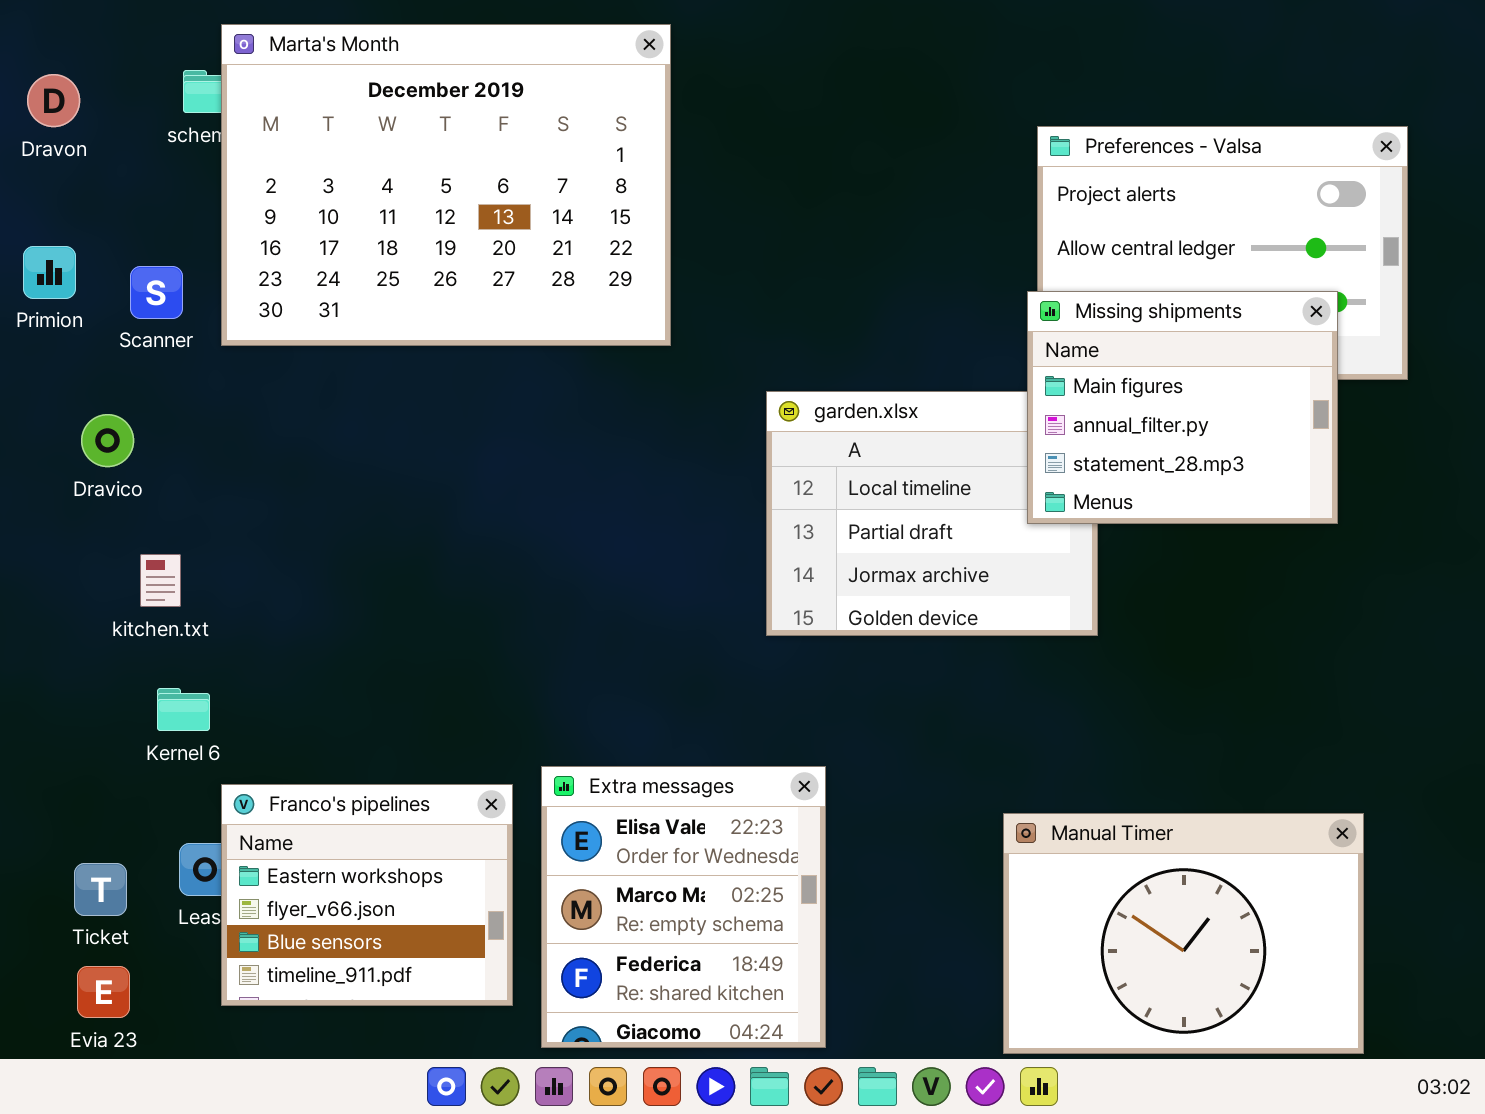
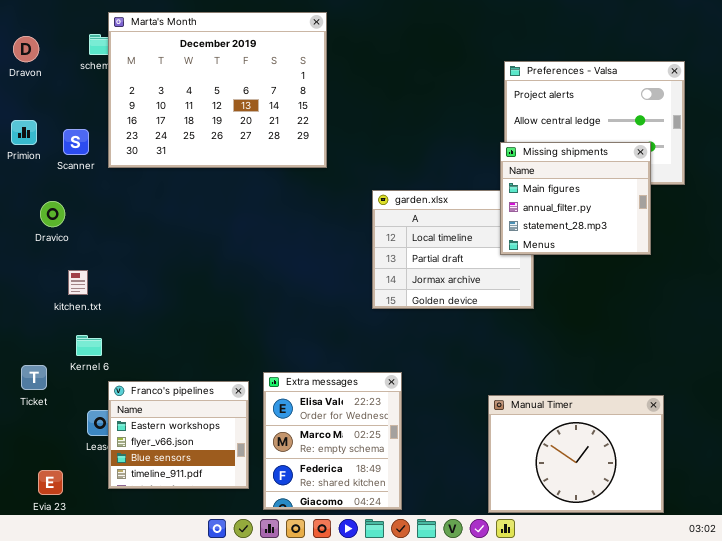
Ticket: [74,863,127,916] -> [21,365,47,390], moved

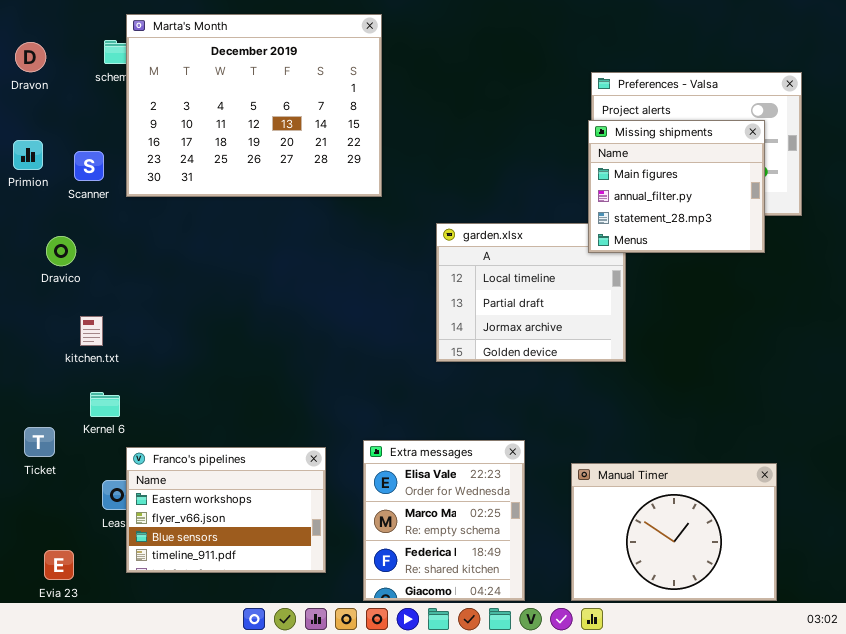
Missing shipments: [500,142,651,255] -> [588,120,765,253], moved
Extra messages: [263,372,402,510] -> [363,440,525,601], moved
Franco's pipelines: [108,381,249,489] -> [126,447,326,573], resized

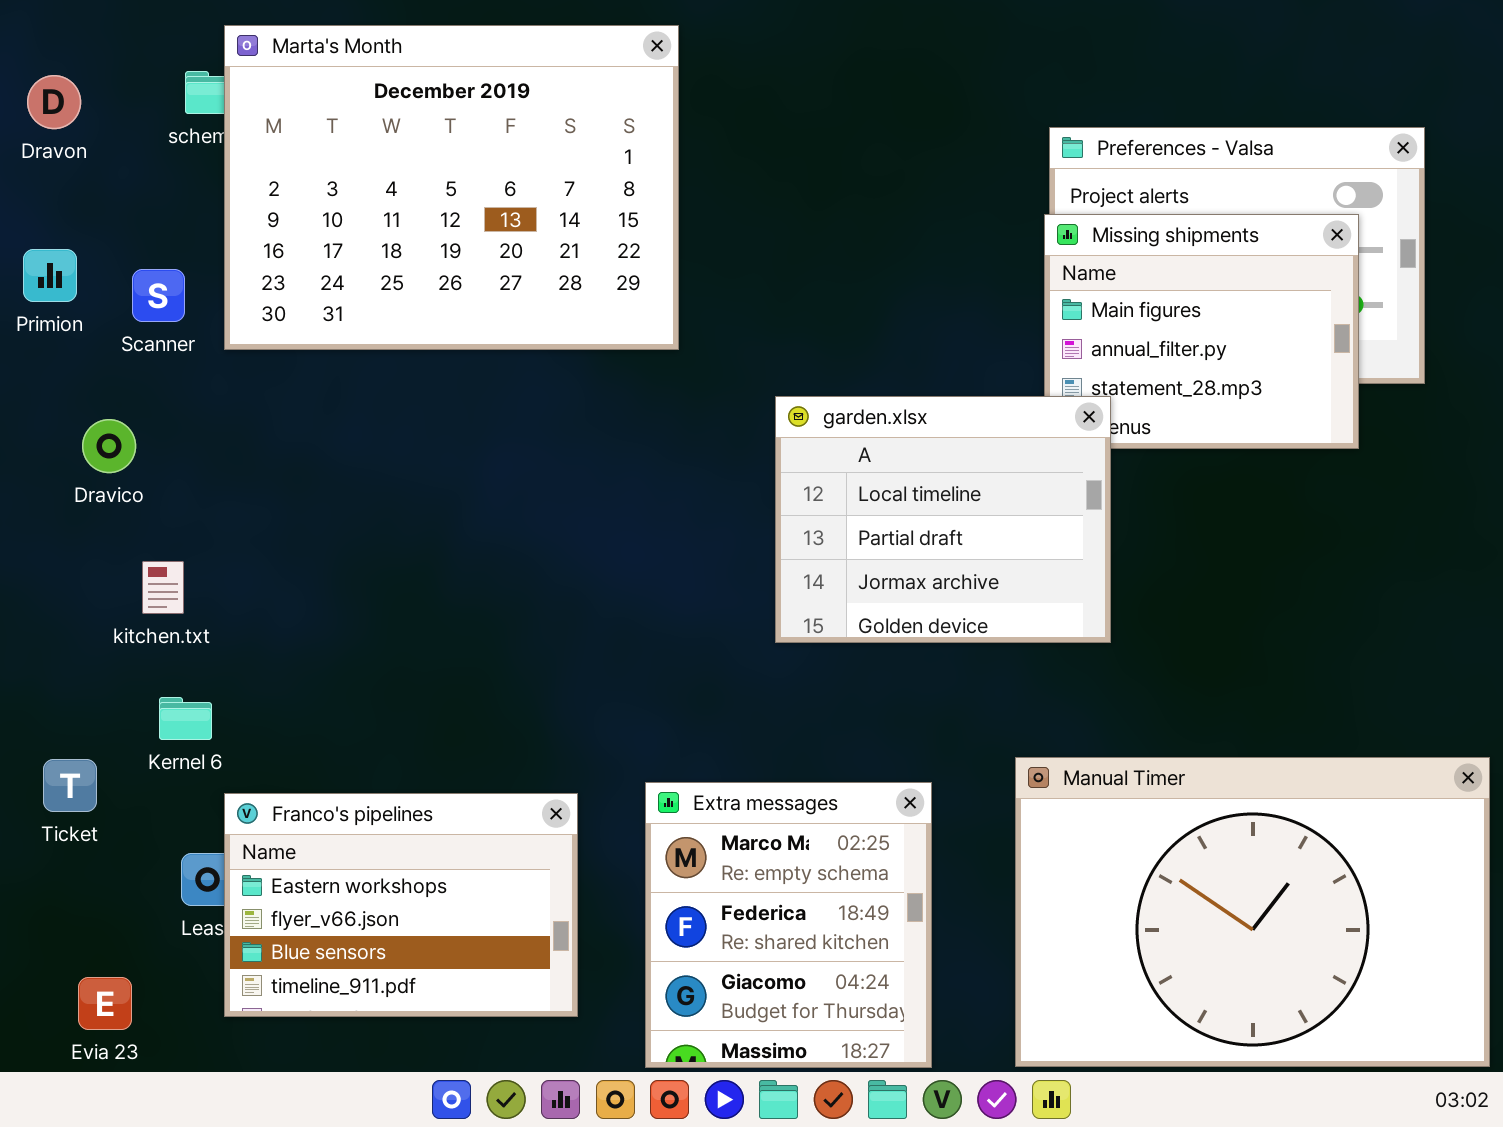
garden.xlsx: [436,223,626,362] -> [775,396,1111,643], raised
Extra messages: [363,440,525,601] -> [645,782,932,1068], scrolled down 1 row
Manual Timer: [571,463,777,601] -> [1015,757,1490,1067], resized

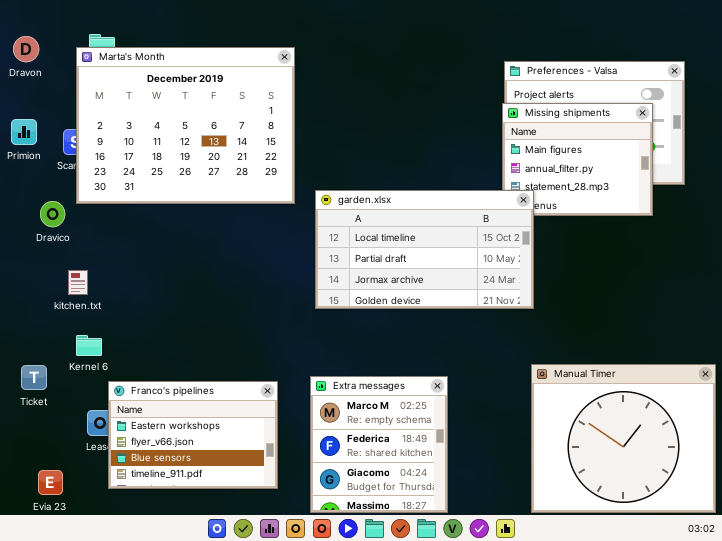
Marta's Month: [224,25,679,350] -> [76,47,295,204], moved
garden.xlsx: [775,396,1111,643] -> [315,190,534,309], resized
Manual Timer: [1015,757,1490,1067] -> [531,364,716,513], resized

